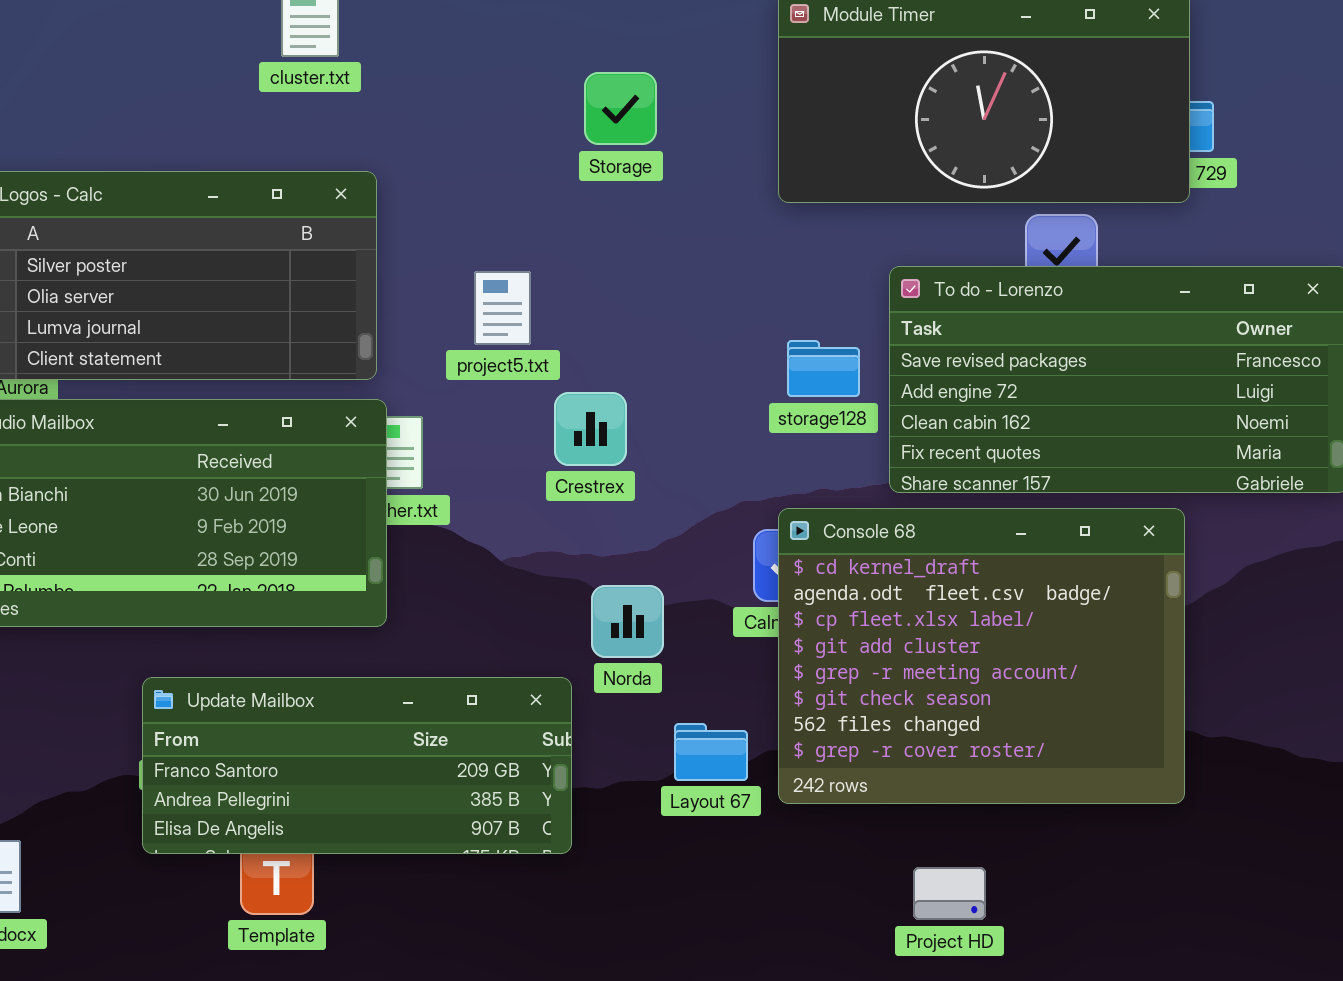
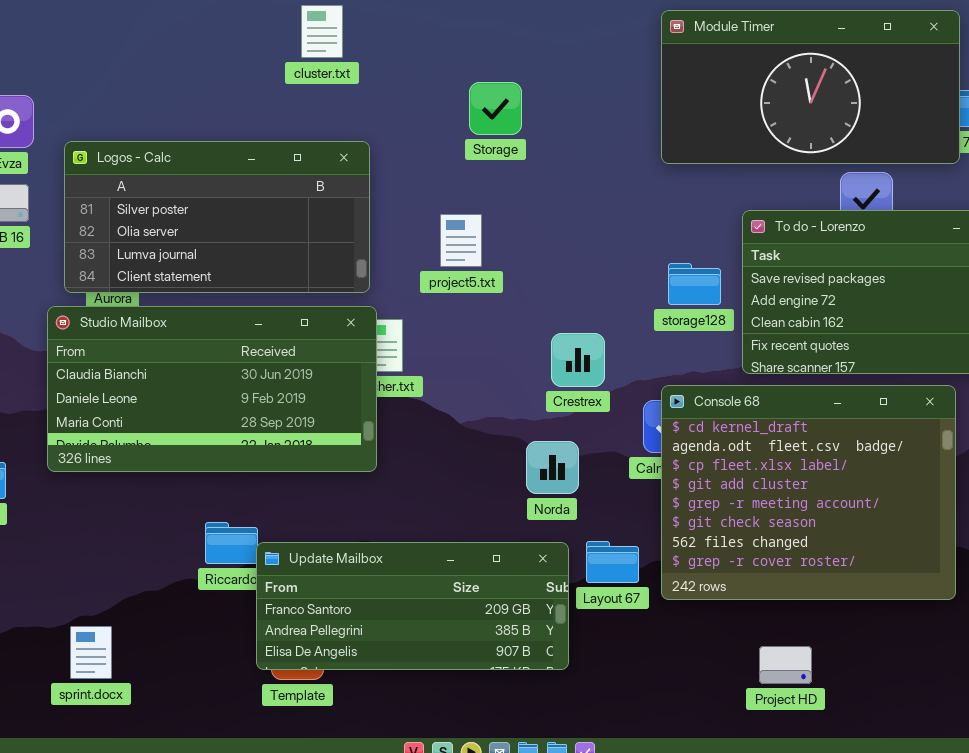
Storage: [584,72,657,145] -> [469,82,522,135], moved
Crestrex: [554,392,627,466] -> [551,333,605,387], moved
Update Mailbox: [142,677,572,854] -> [256,542,569,670], moved

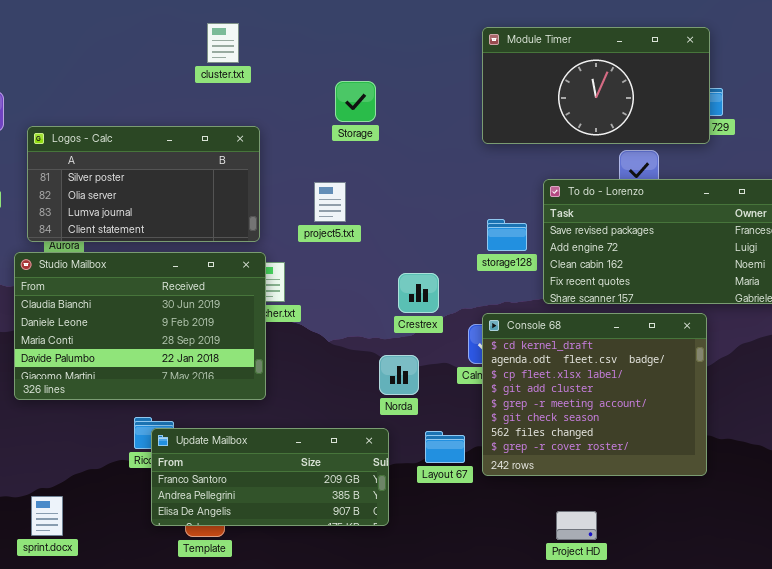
Studio Mailbox: [47,306,377,472] -> [14,252,266,400], resized
Update Mailbox: [256,542,569,670] -> [151,428,389,526], moved

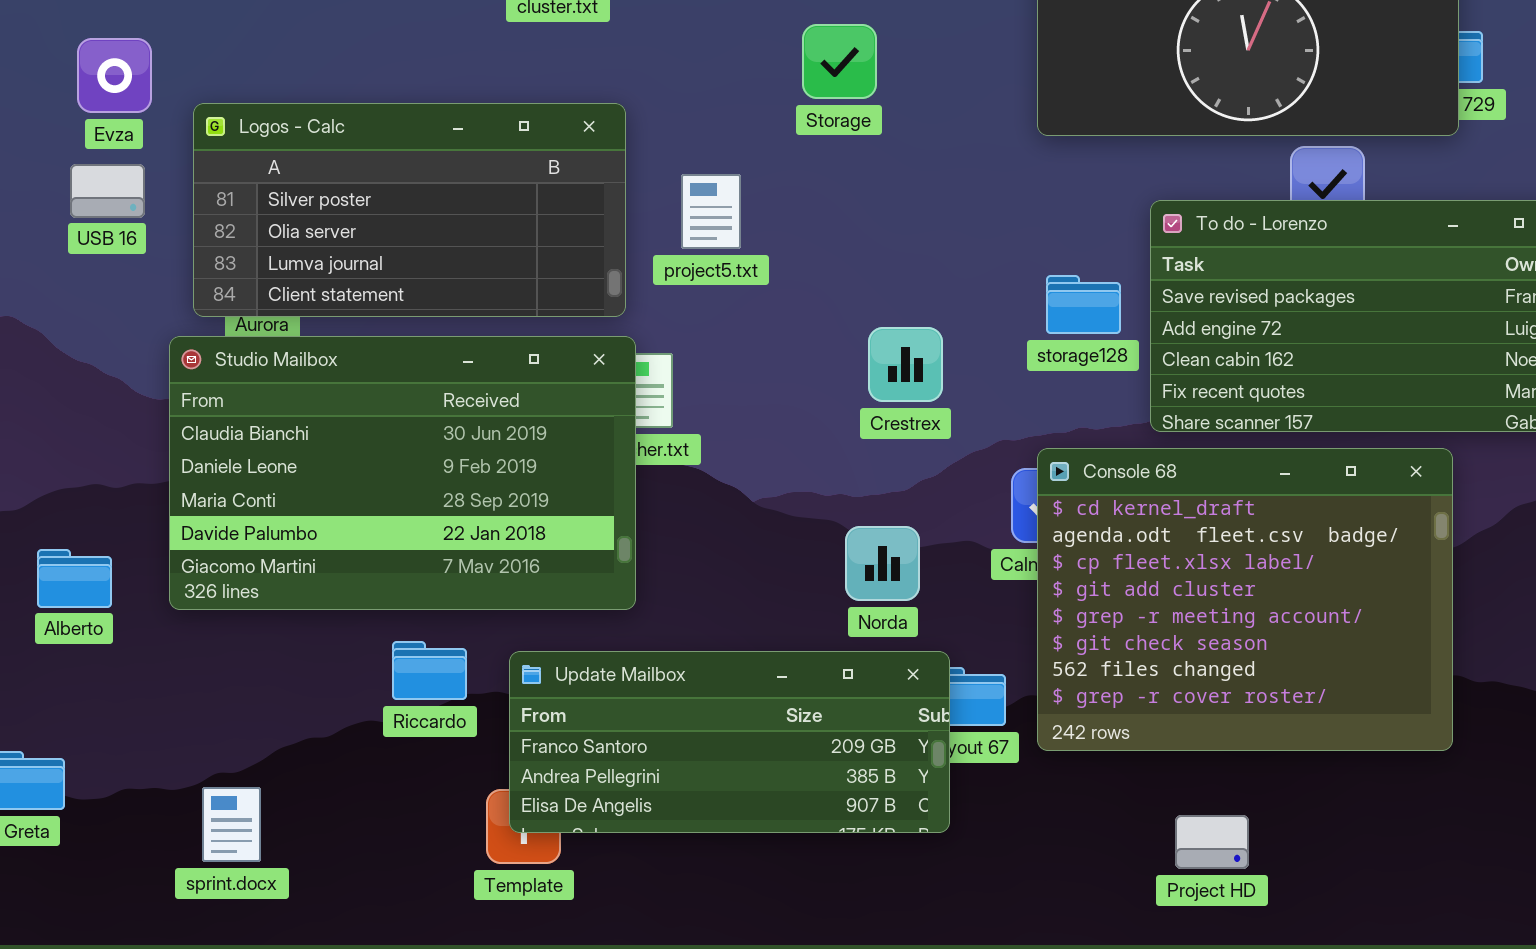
Storage: [335,81,376,122] -> [802,24,877,99], moved
project5.txt: [314,182,346,222] -> [681,174,741,249], moved
Crestrex: [398,273,439,313] -> [868,327,943,402], moved
Update Mailbox: [151,428,389,526] -> [509,651,950,833], moved

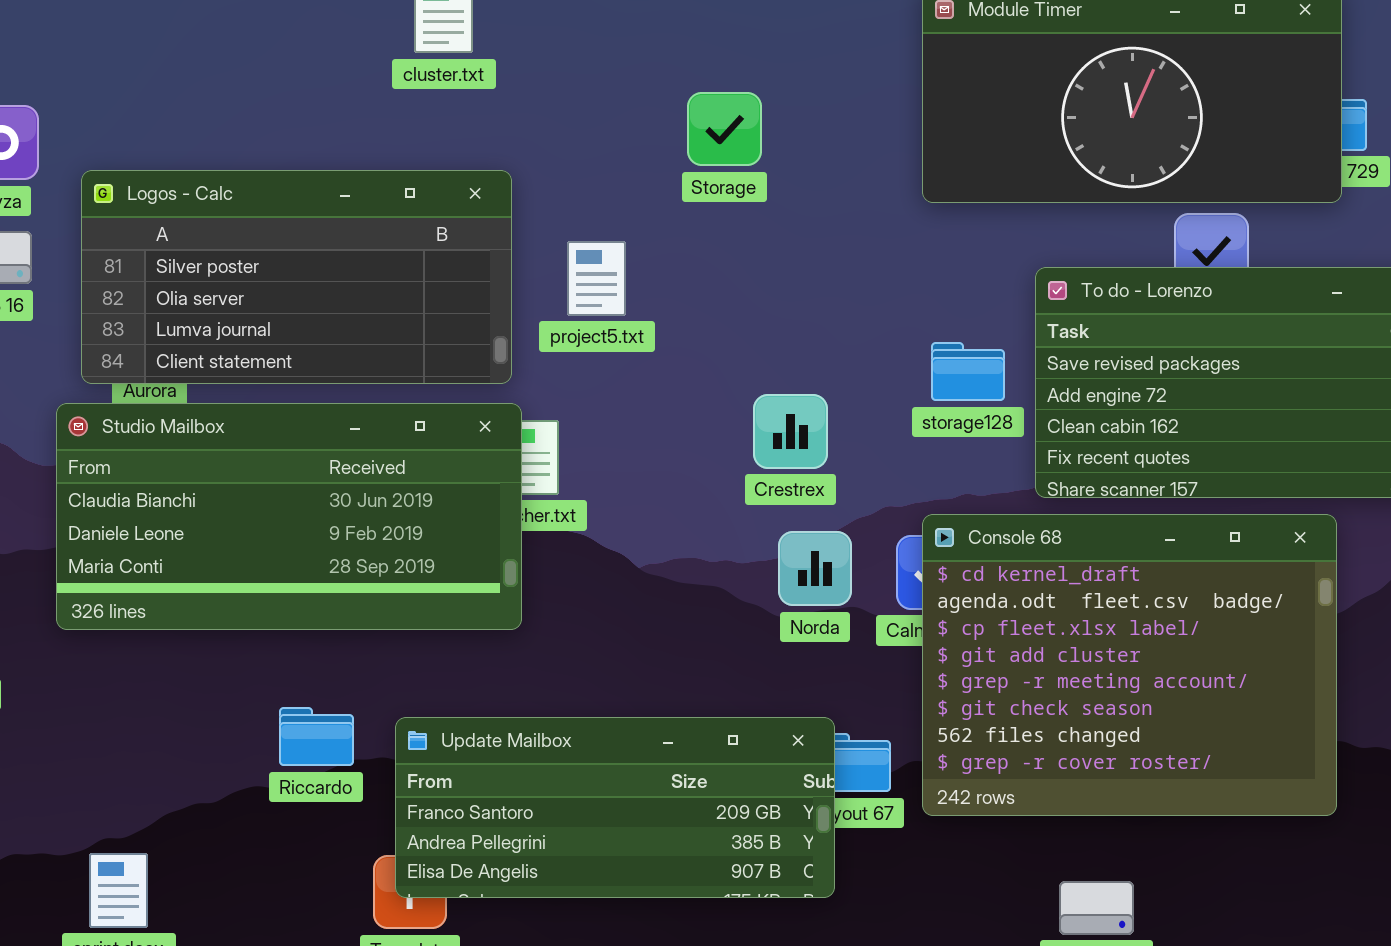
Studio Mailbox: [169,336,636,610] -> [56,403,522,630], resized
Norda: [845,526,920,601] -> [778,531,852,606], moved

